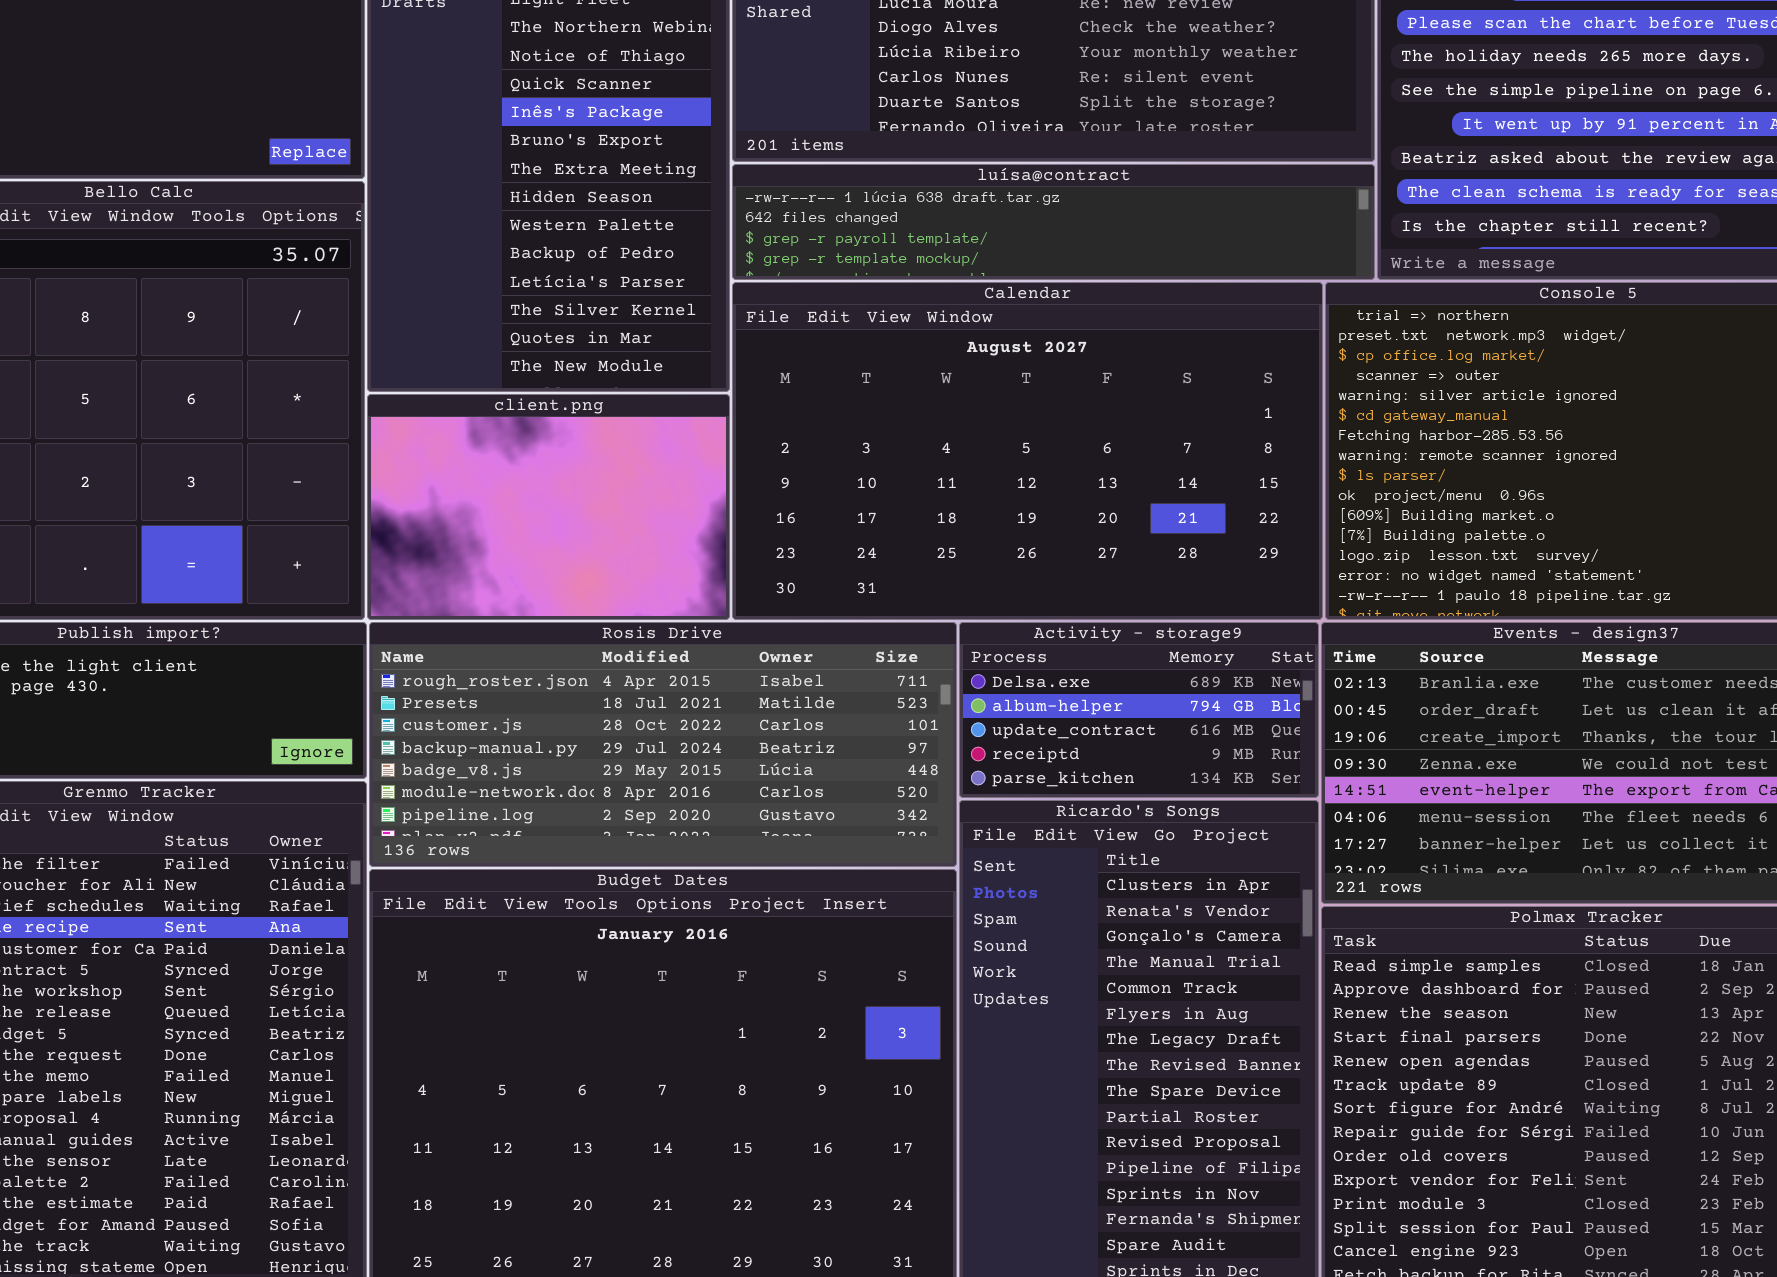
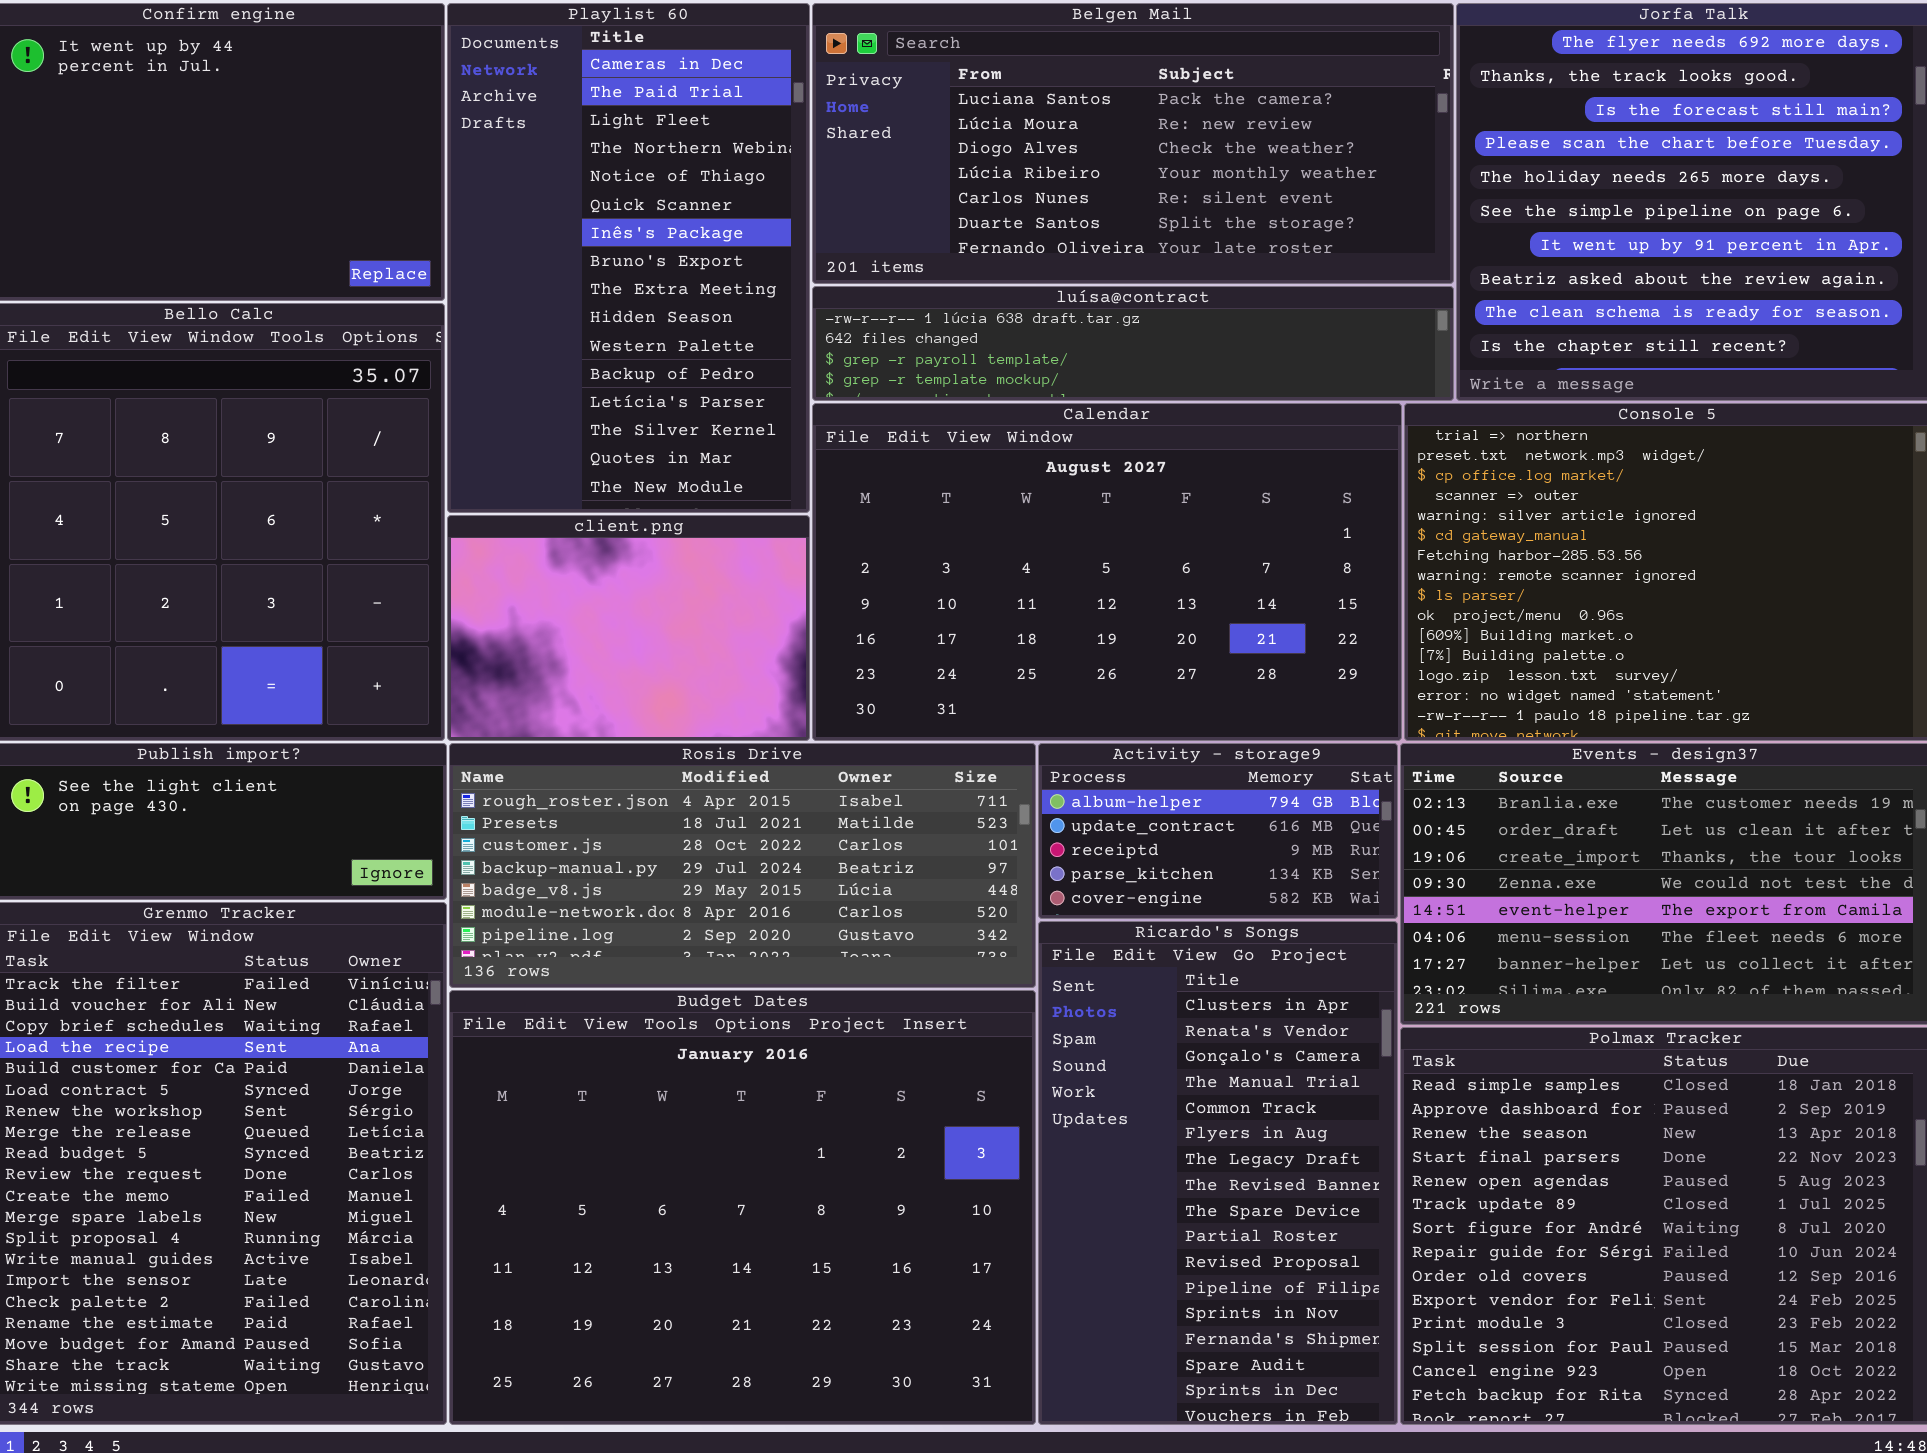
Activity - storage9: [959,622,1319,798] -> [1038,743,1398,919], scrolled down 1 row

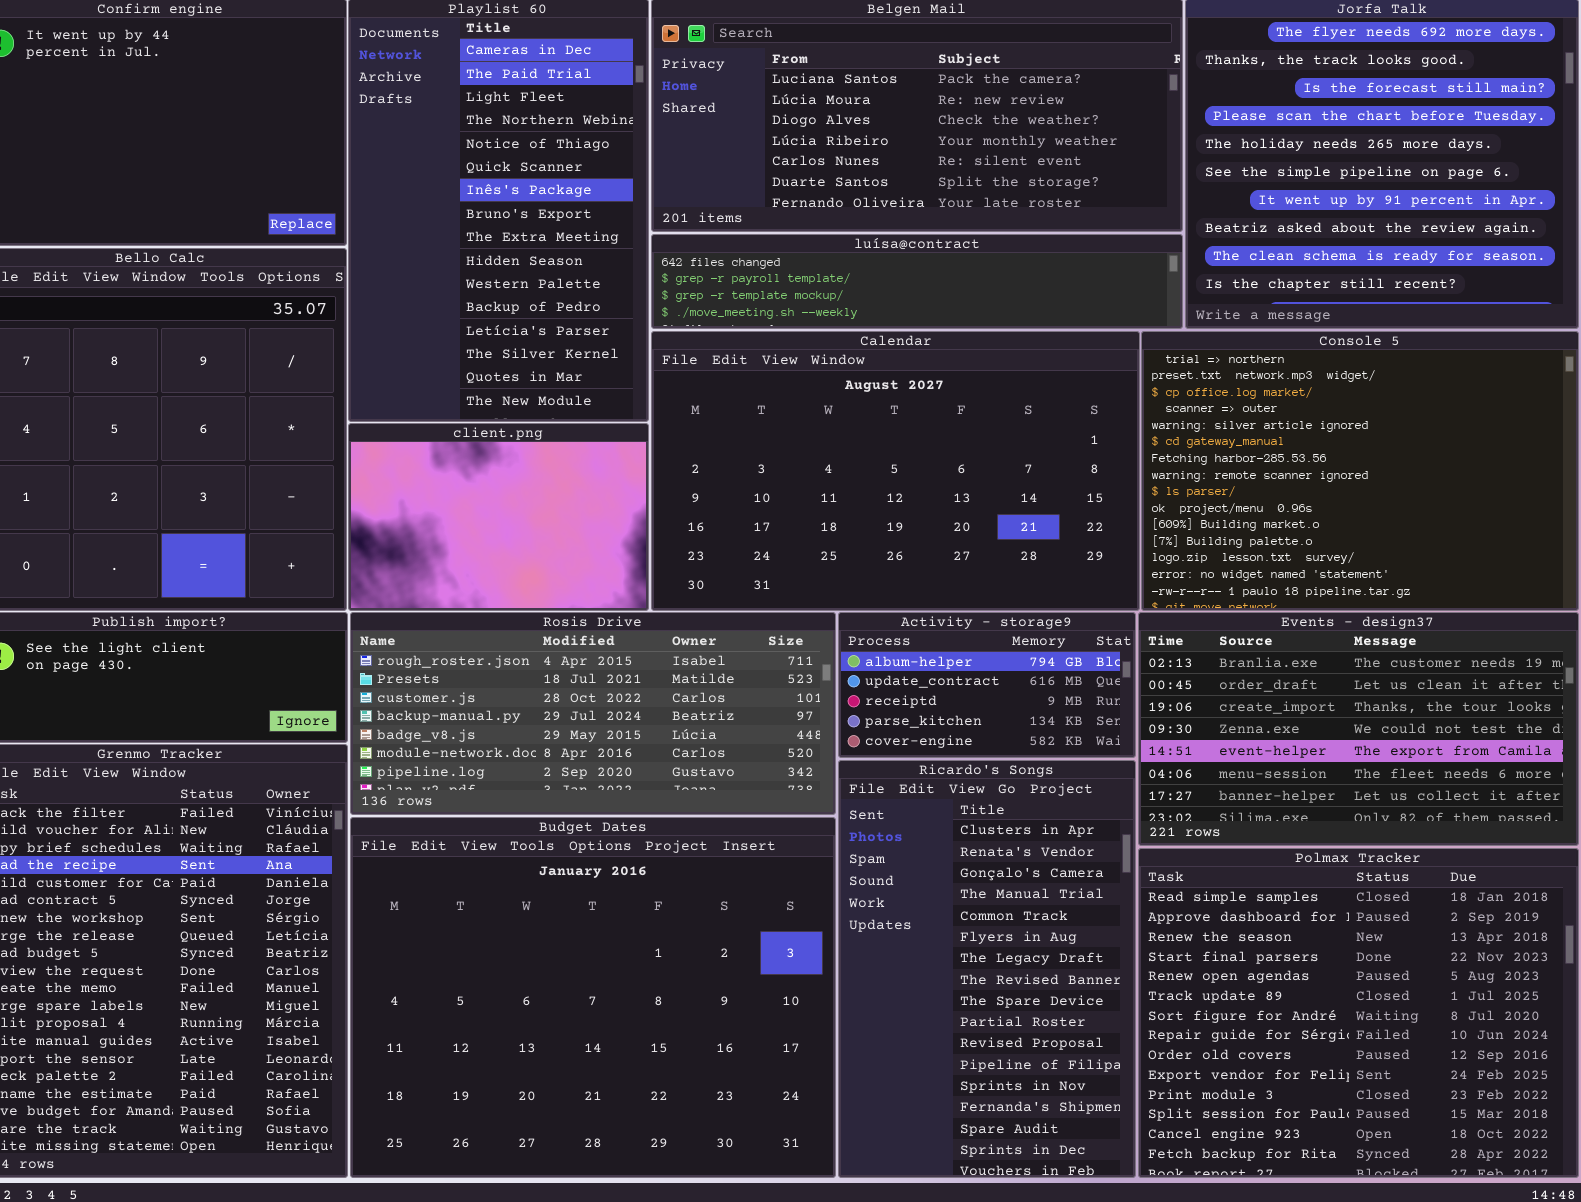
luísa@contract: [812,286,1454,401] -> [651,234,1183,329], scrolled down 1 row

